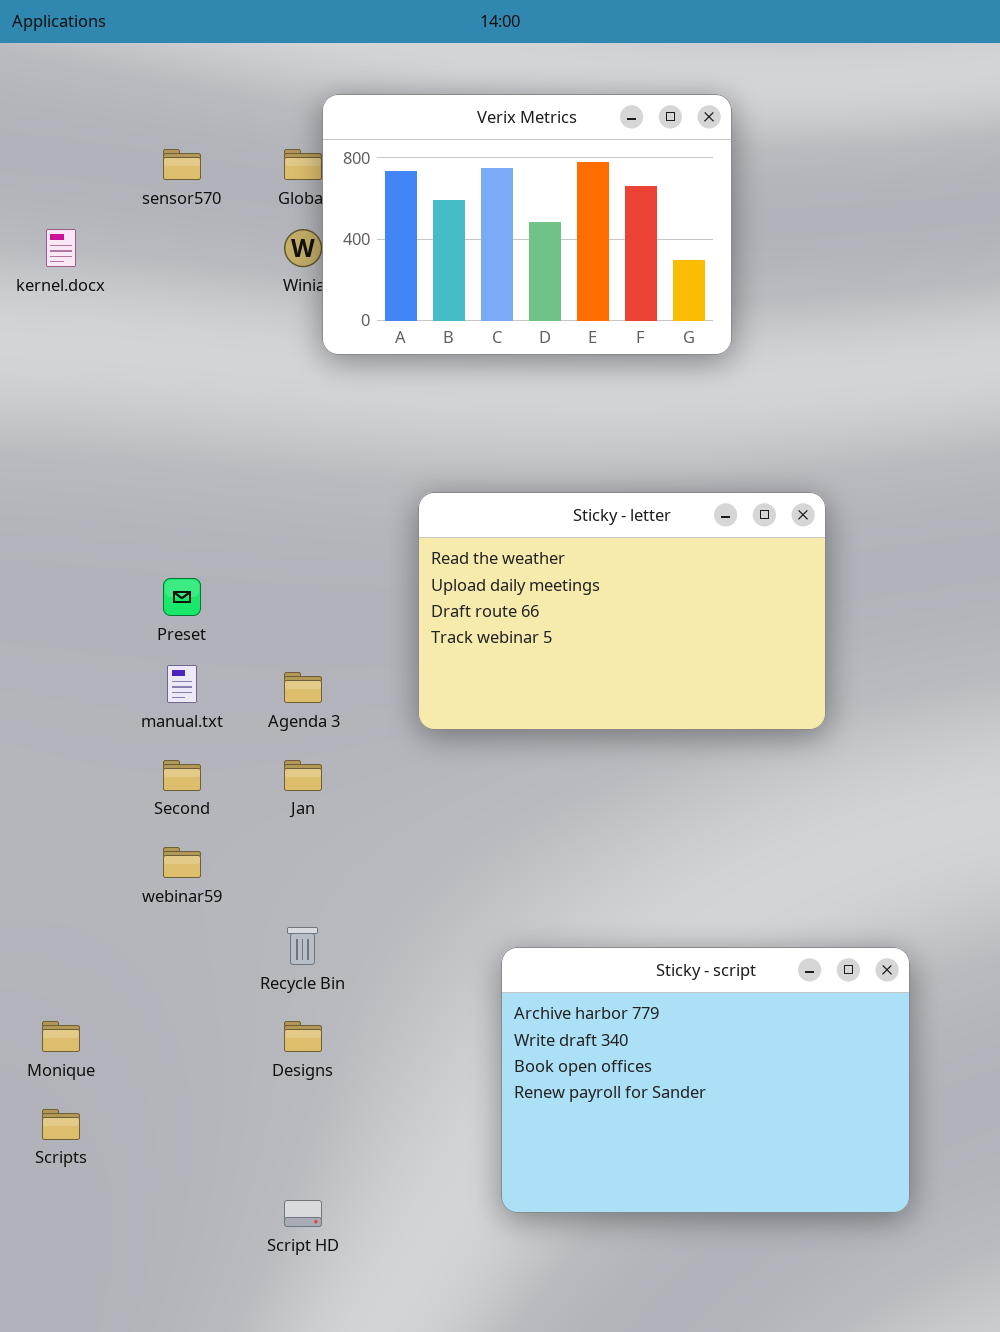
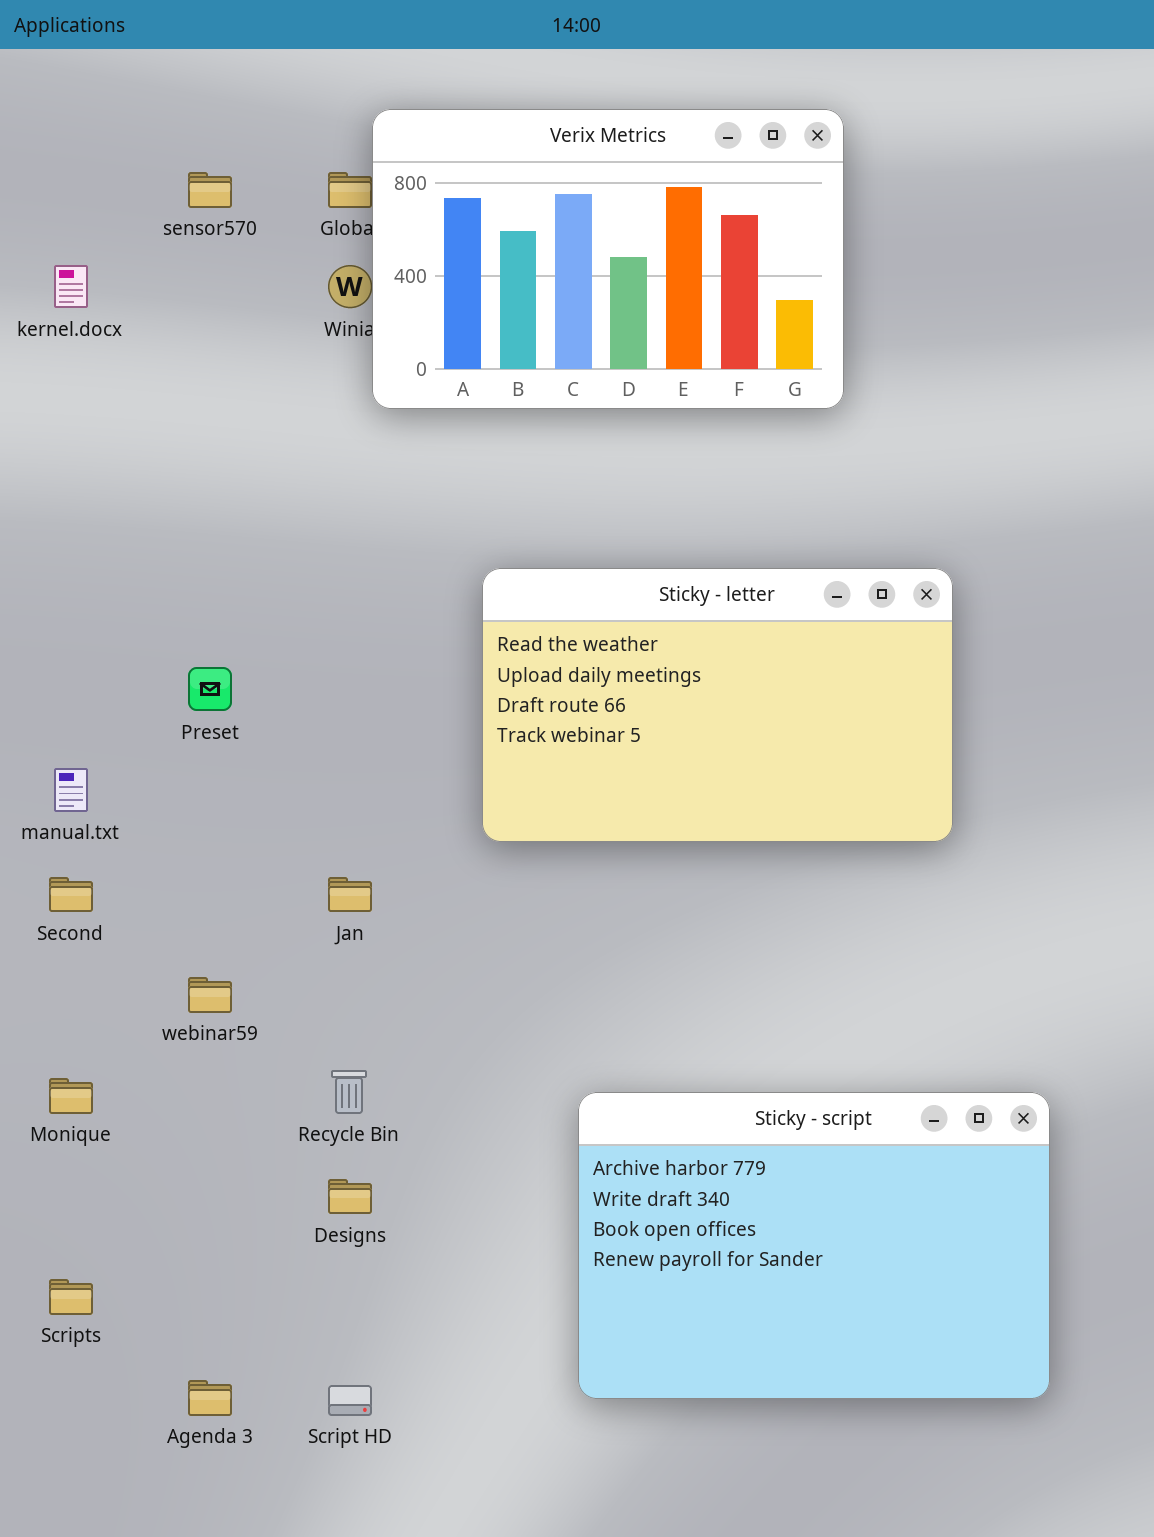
manual.txt: [167,665,197,703] -> [54,768,88,812], moved
Agenda 3: [284,672,322,703] -> [188,1380,232,1416], moved
Second: [163,760,201,791] -> [49,877,93,912], moved
Monique: [42,1021,80,1052] -> [49,1078,93,1114], moved

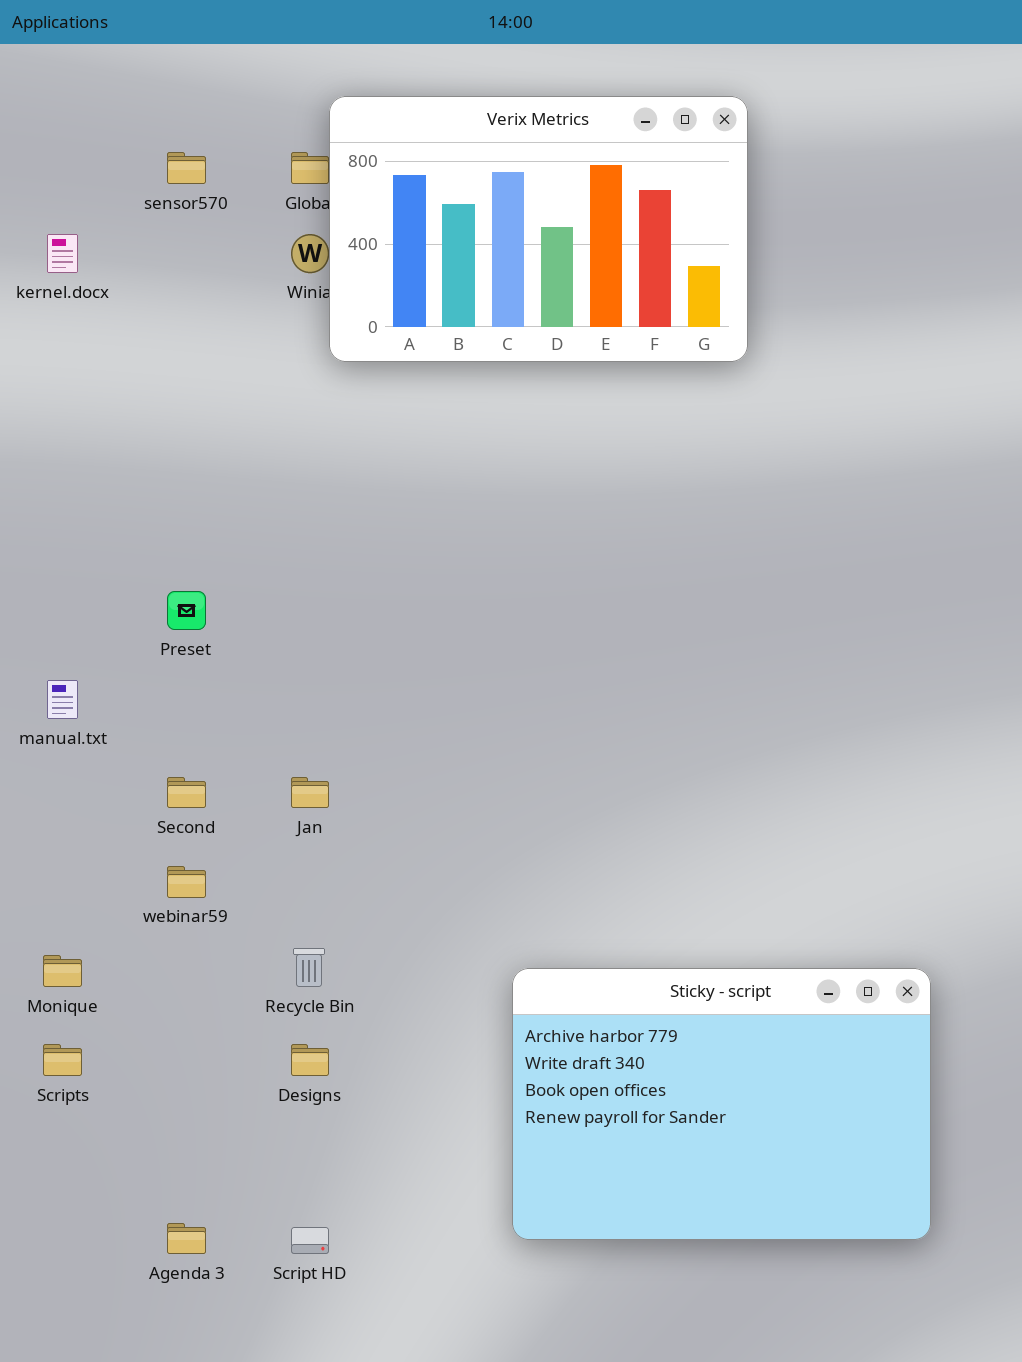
Sticky - letter: [482,568,953,842] -> none, closed
Second: [49,877,93,912] -> [167,777,206,808], moved
Scripts: [49,1279,93,1315] -> [43,1044,82,1076], moved

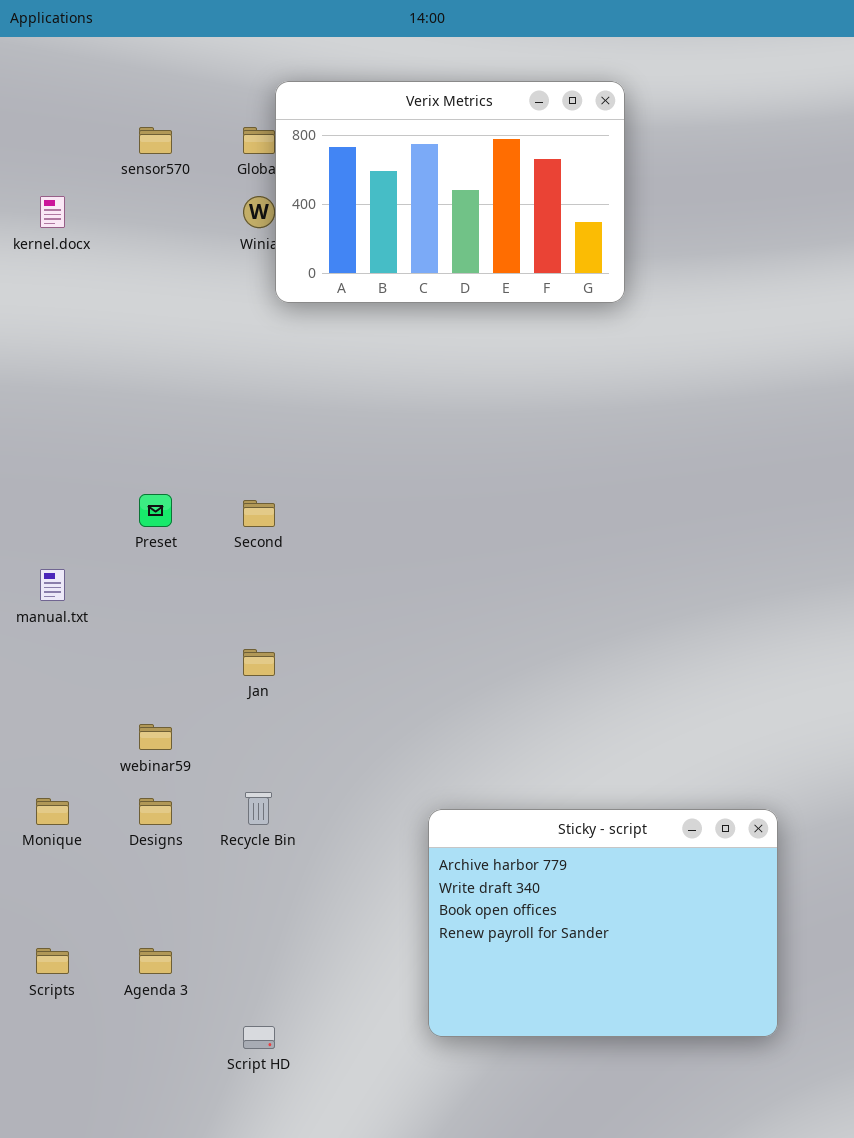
Second: [167,777,206,808] -> [243,500,275,527], moved
Scripts: [43,1044,82,1076] -> [36,948,69,974], moved
Designs: [291,1044,329,1076] -> [139,798,172,825], moved
Agenda 3: [167,1223,206,1254] -> [139,948,172,974], moved

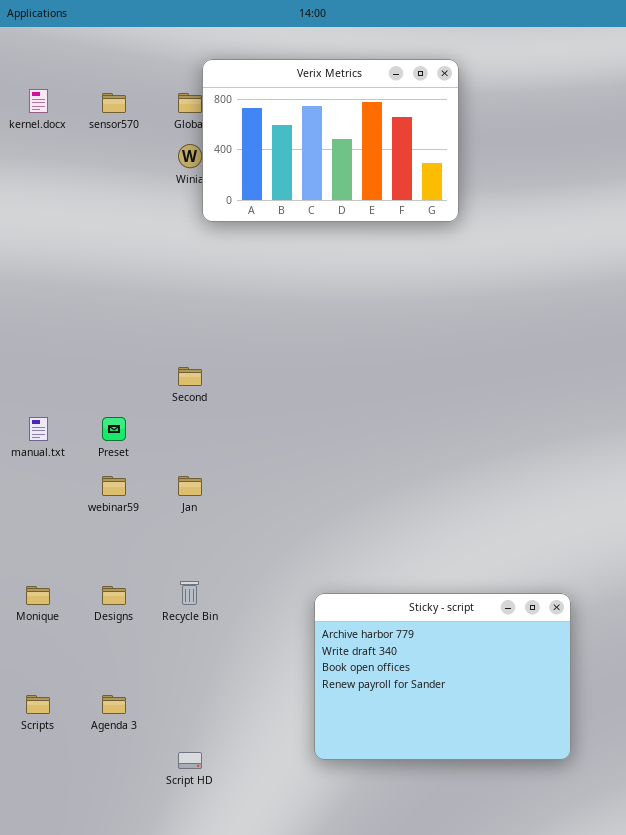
kernel.docx: [40,196,65,228] -> [29,89,48,113], moved
Preset: [139,494,172,527] -> [102,417,126,441], moved
webinar59: [139,724,172,750] -> [102,476,126,496], moved

